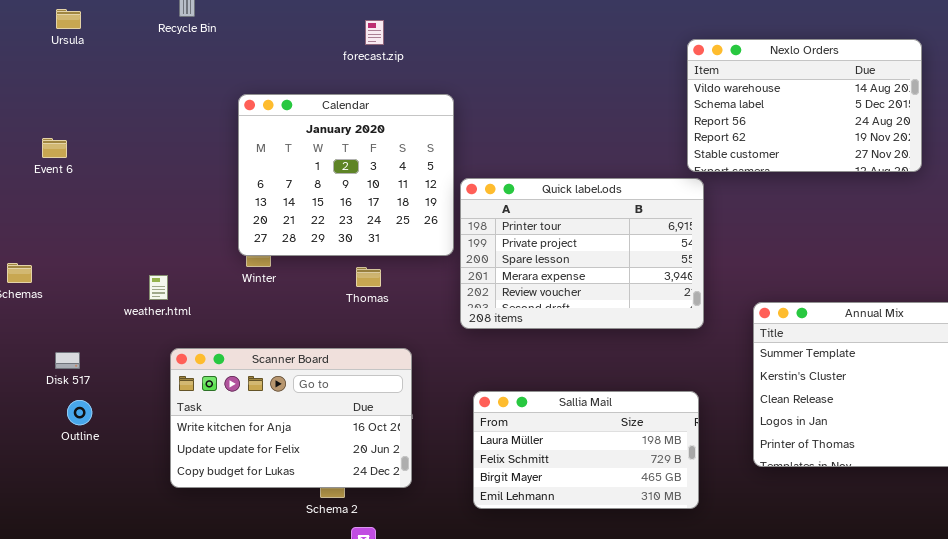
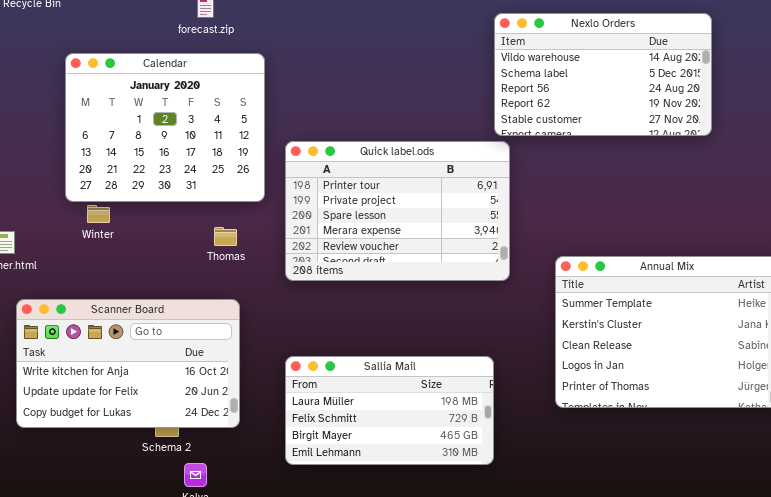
Calendar: [238,94,454,256] -> [65,53,265,202], moved
Thomas: [356,267,381,287] -> [214,227,237,246], moved
Sallia Mail: [473,391,699,509] -> [285,356,494,465], moved

